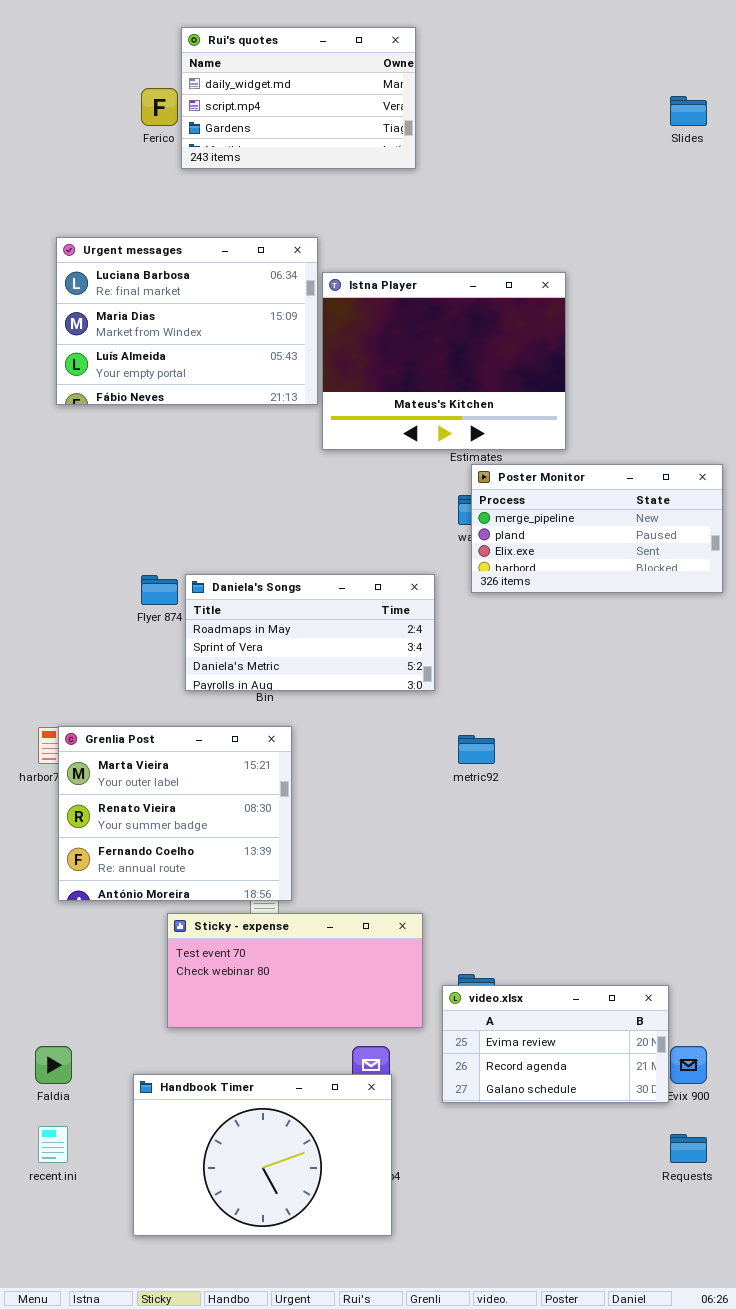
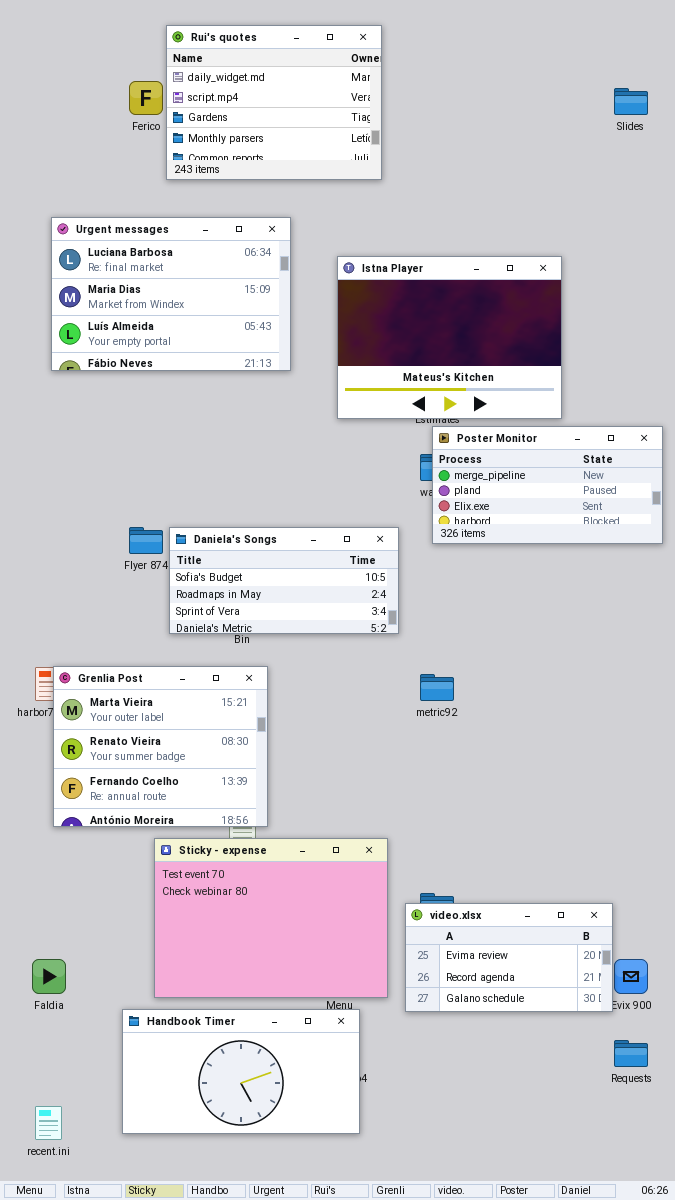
Rui's quotes: [181,27,416,169] -> [166,25,382,180], resized
Istna Player: [322,272,566,450] -> [337,256,562,419], moved
Daniela's Songs: [185,574,435,691] -> [169,527,399,634], scrolled up 1 row
Sticky - expense: [167,913,423,1028] -> [154,838,388,998], resized
Handbook Timer: [133,1074,392,1236] -> [122,1009,360,1134], resized
recent.ini: [38,1126,68,1163] -> [35,1106,62,1140], moved

